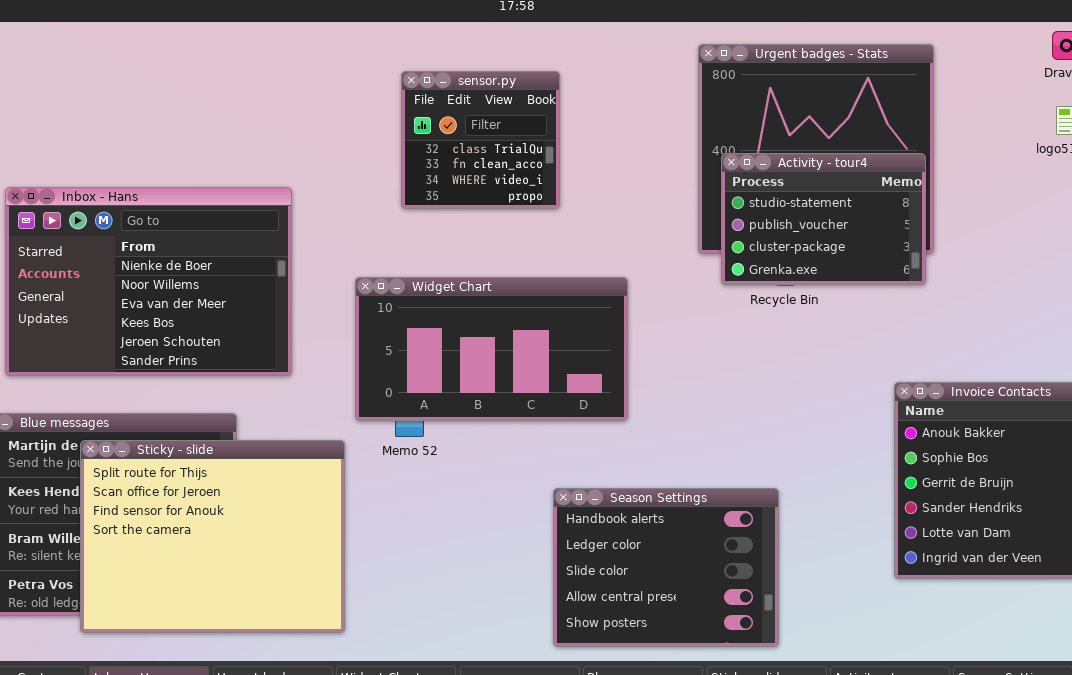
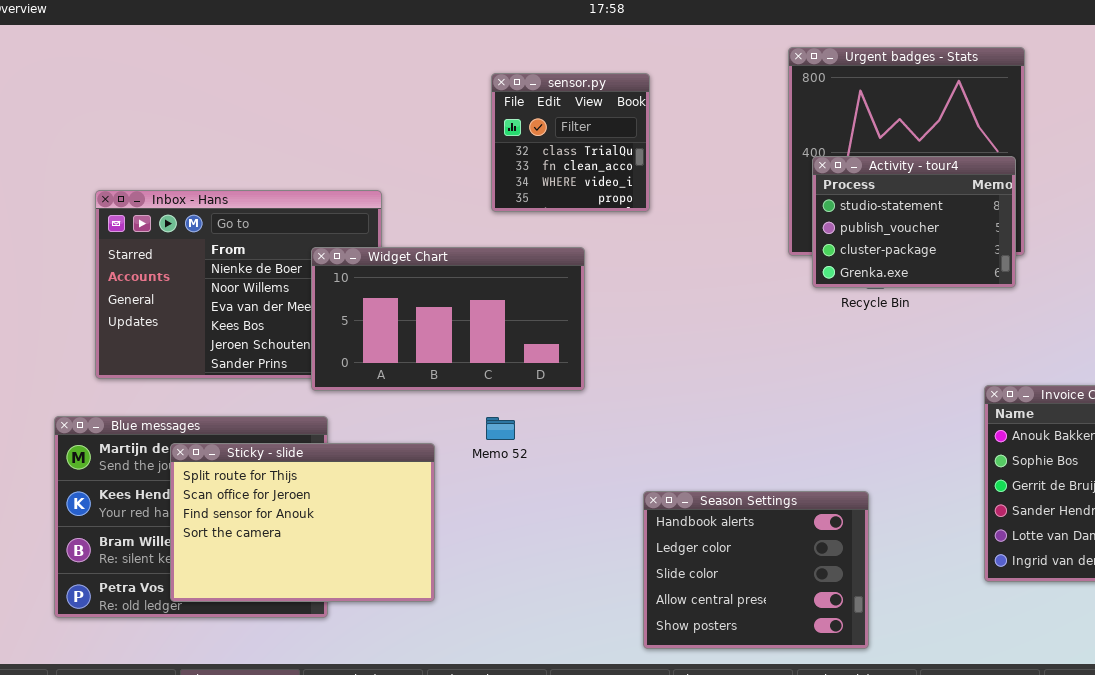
Widget Chart: [355,277,628,421] -> [311,247,585,391], moved
Sticky - slide: [80,440,345,633] -> [170,443,435,602], resized

